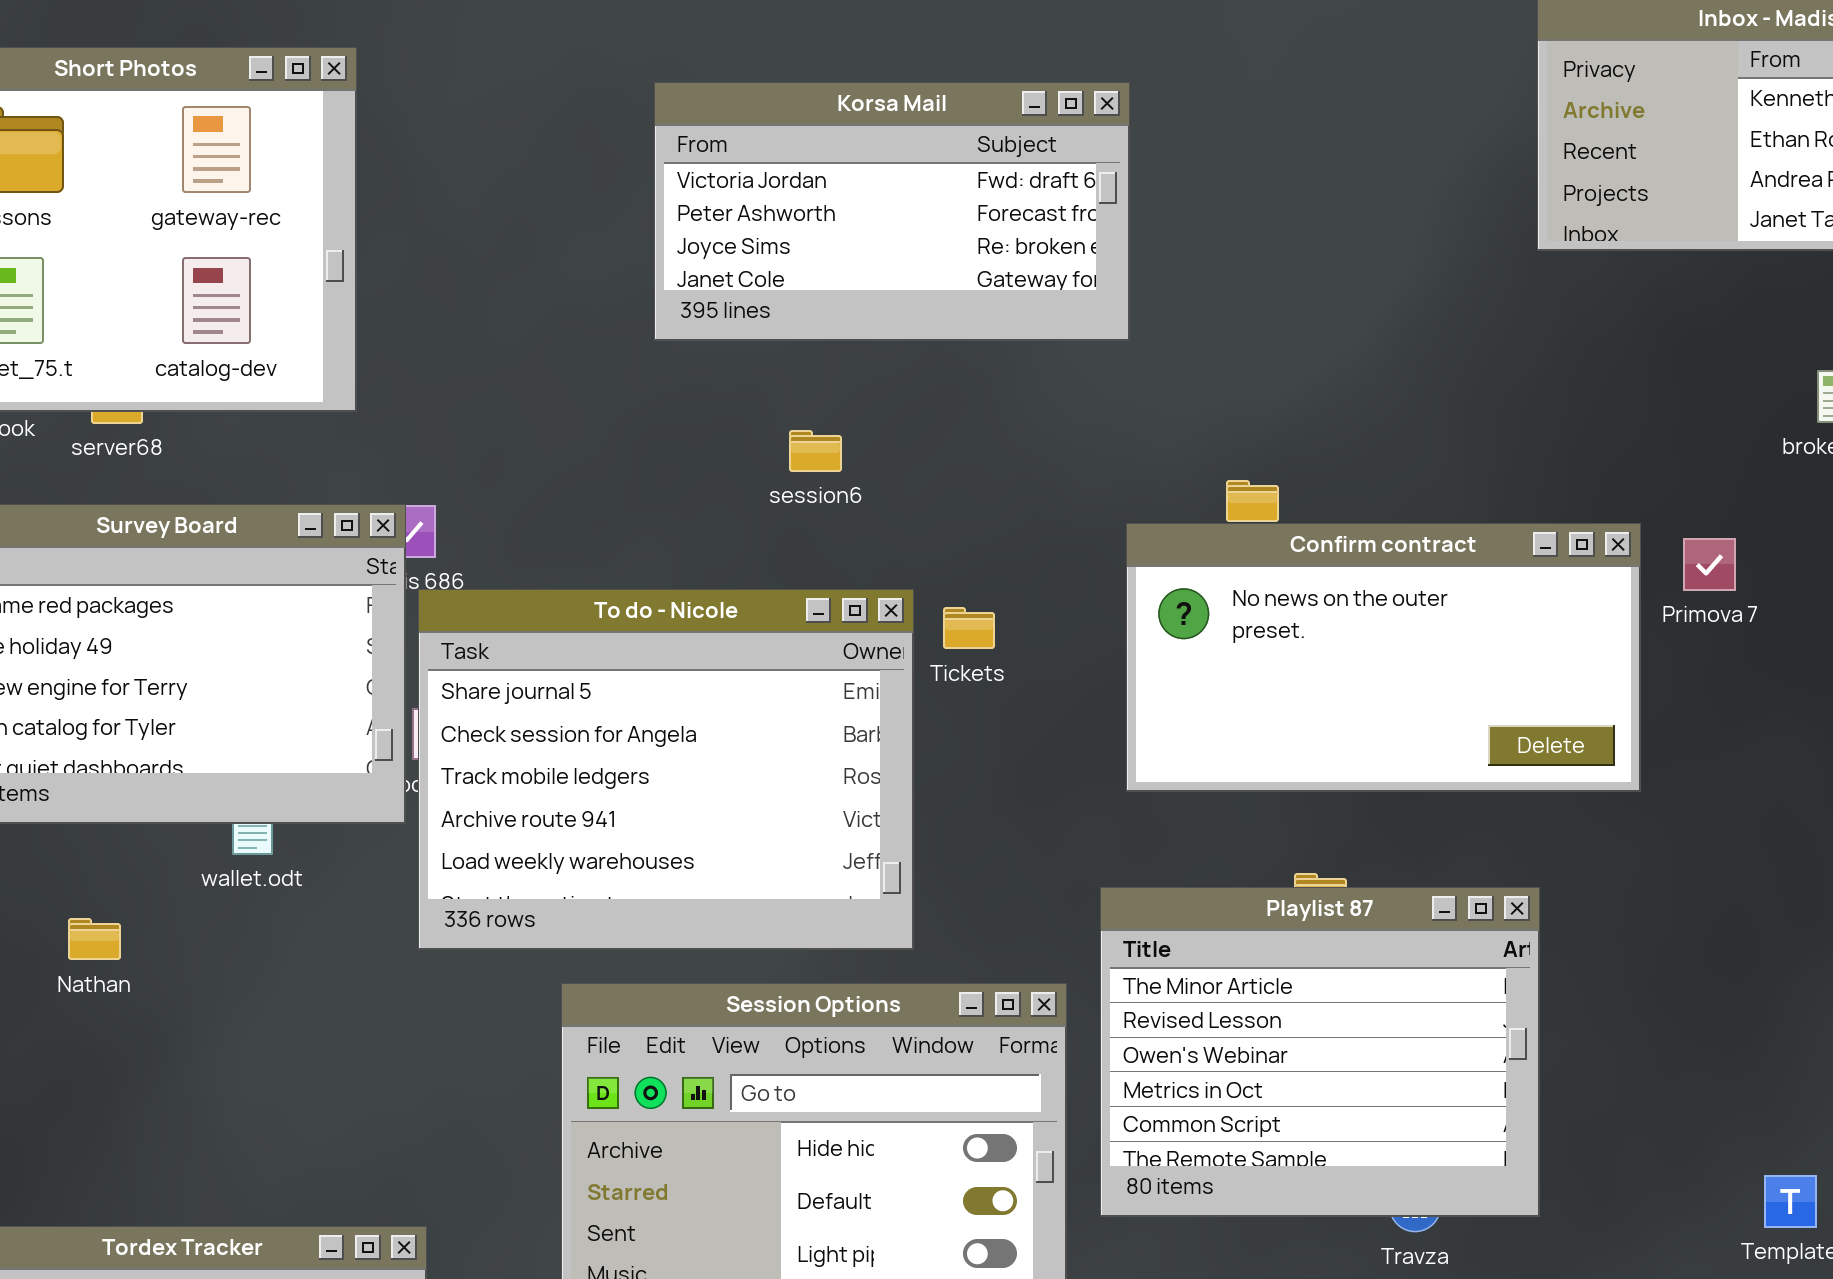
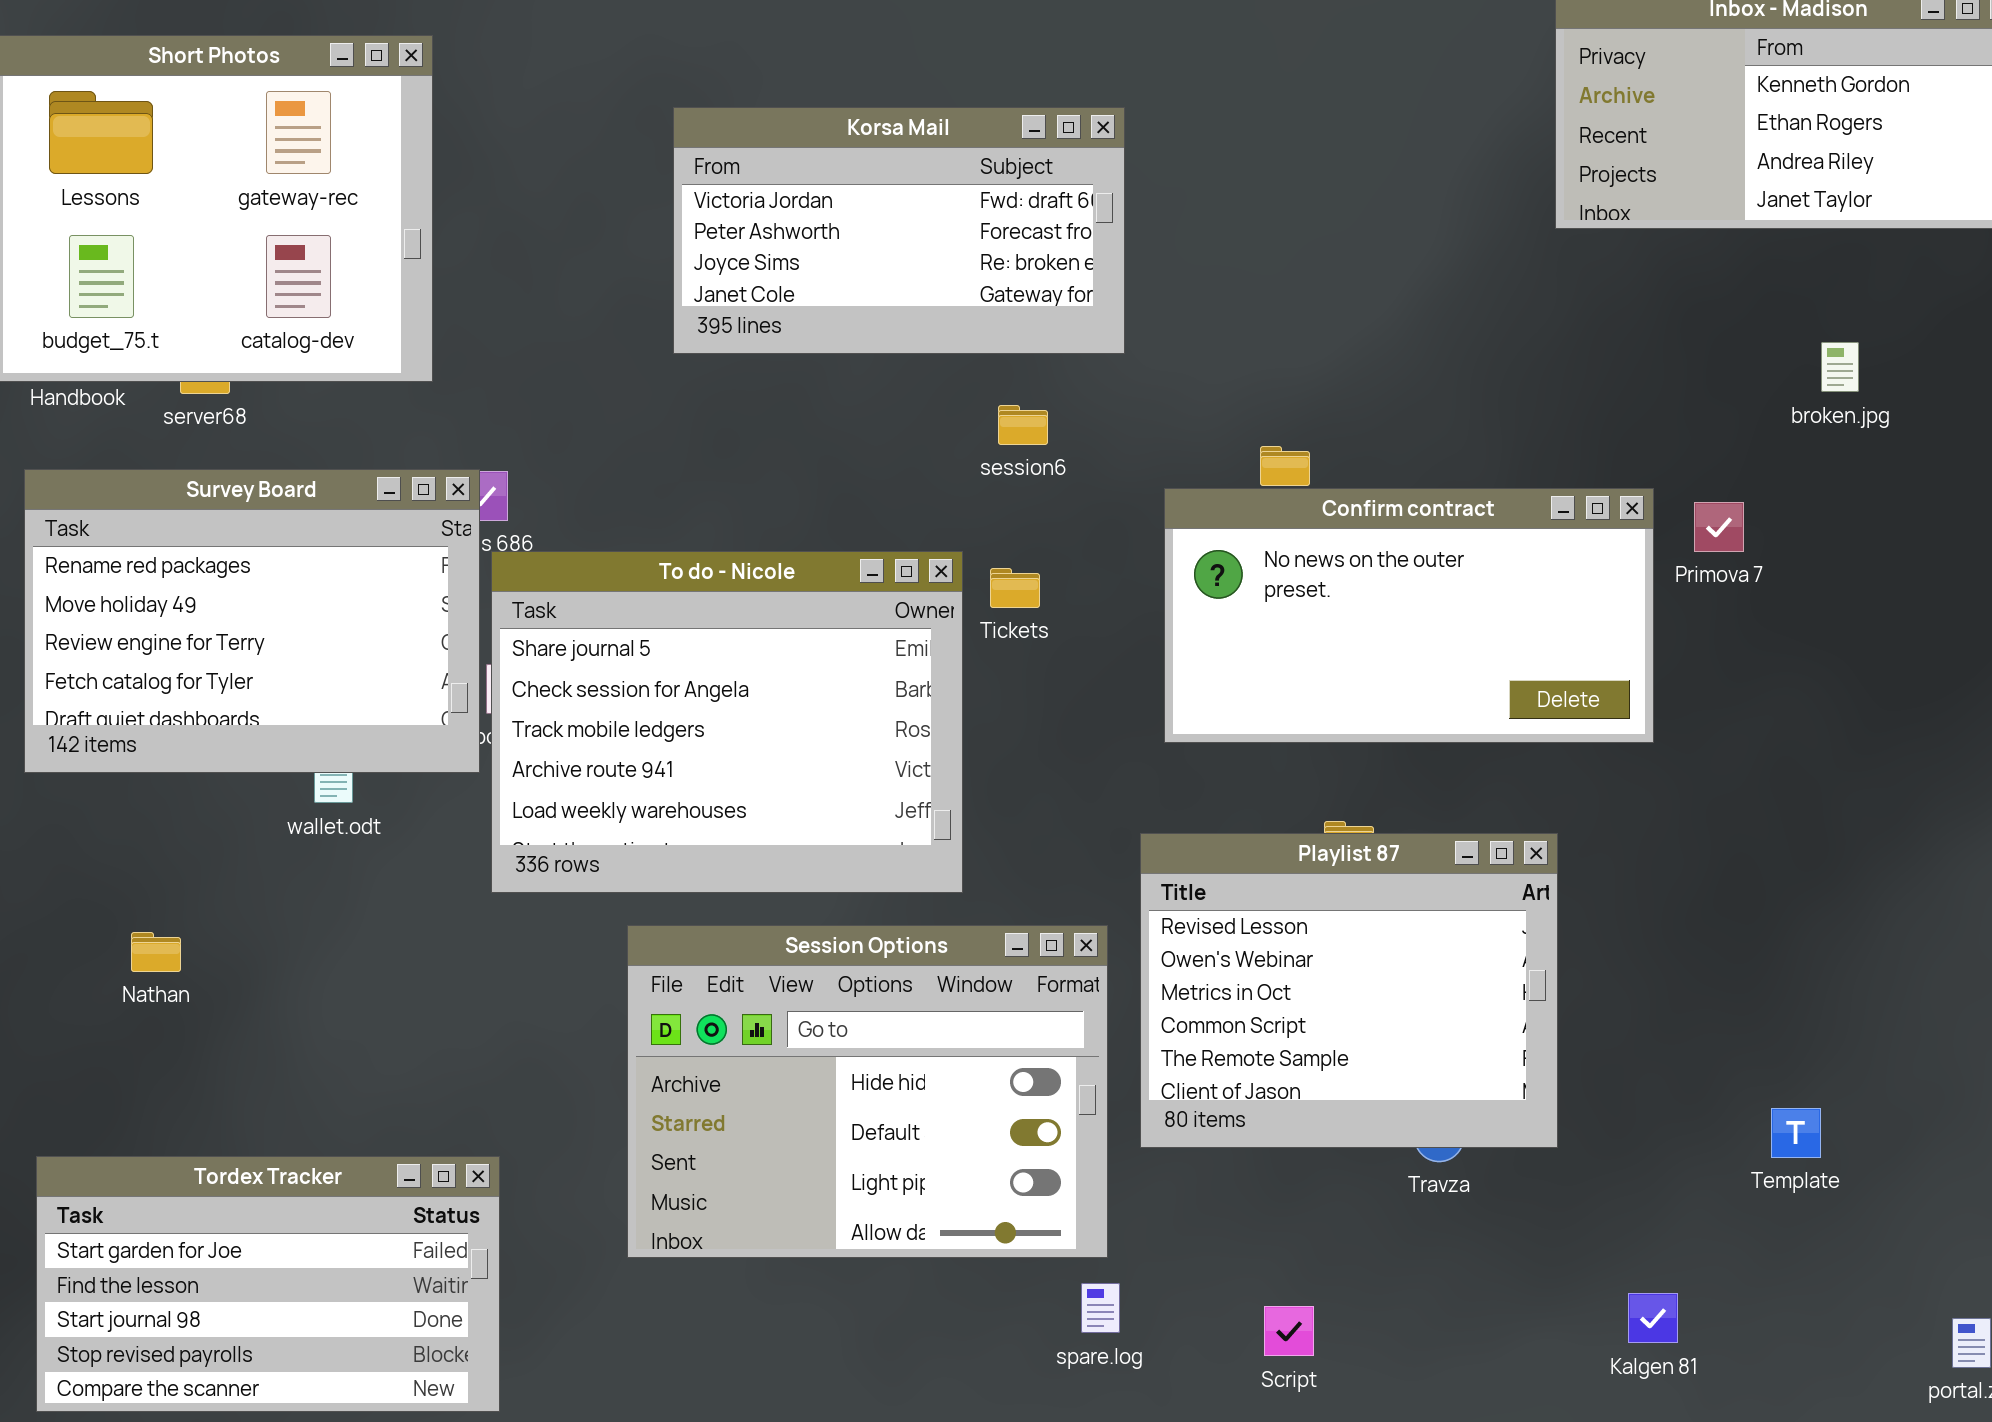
Korsa Mail: [654,82,1130,341] -> [673,107,1125,354], moved
session6: [789,430,842,472] -> [998,405,1048,445], moved
Playlist 87: [1100,887,1540,1217] -> [1140,833,1558,1148], scrolled down 1 row
Nathan: [68,918,121,960] -> [131,932,181,972], moved

